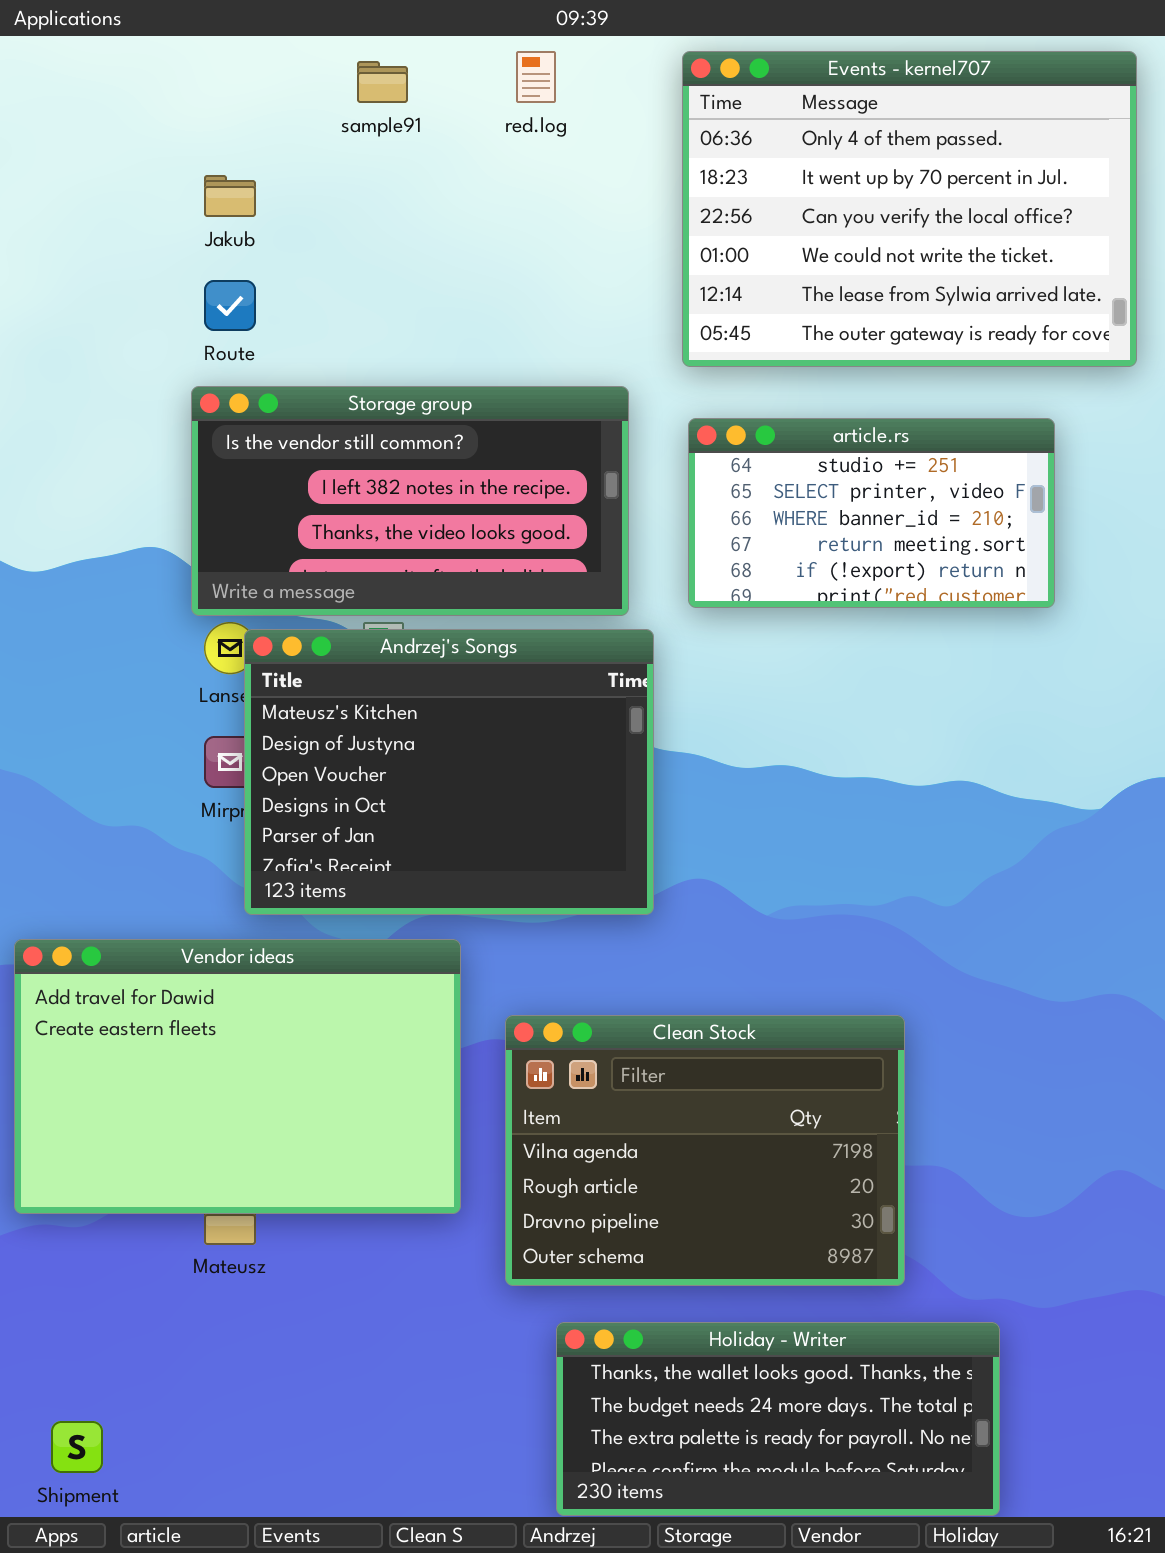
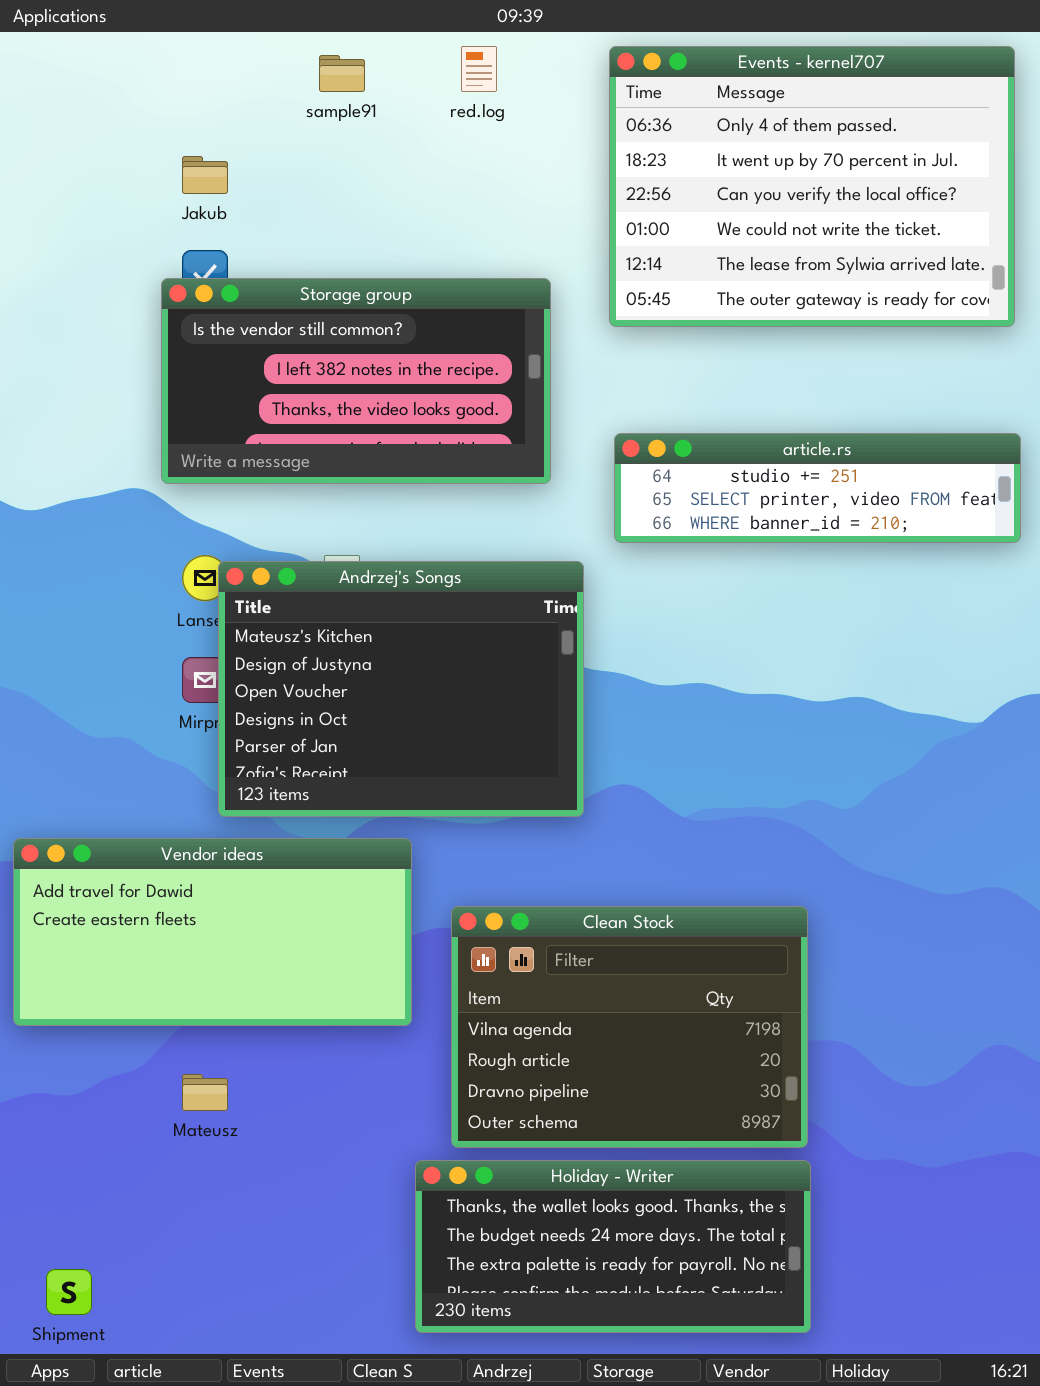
Storage group: [191,386,629,616] -> [161,278,551,484], moved
article.rs: [688,418,1055,608] -> [614,433,1021,543], resized
Vendor ideas: [14,939,461,1214] -> [13,838,412,1026], resized
Holiday - Writer: [556,1322,1000,1516] -> [415,1160,811,1333], moved

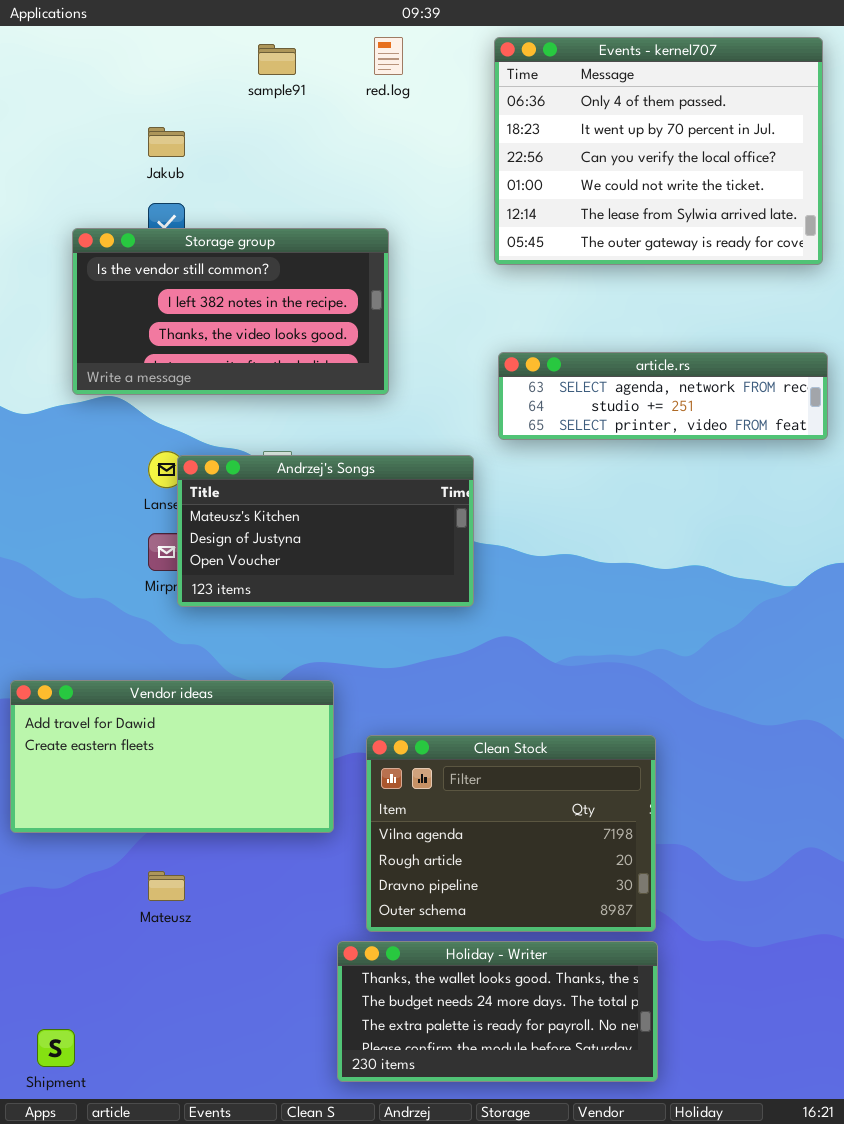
Storage group: [161,278,551,484] -> [72,228,389,395], moved
article.rs: [614,433,1021,543] -> [498,352,828,440], scrolled up 1 row
Andrzej's Songs: [218,561,584,817] -> [177,455,474,607], resized

